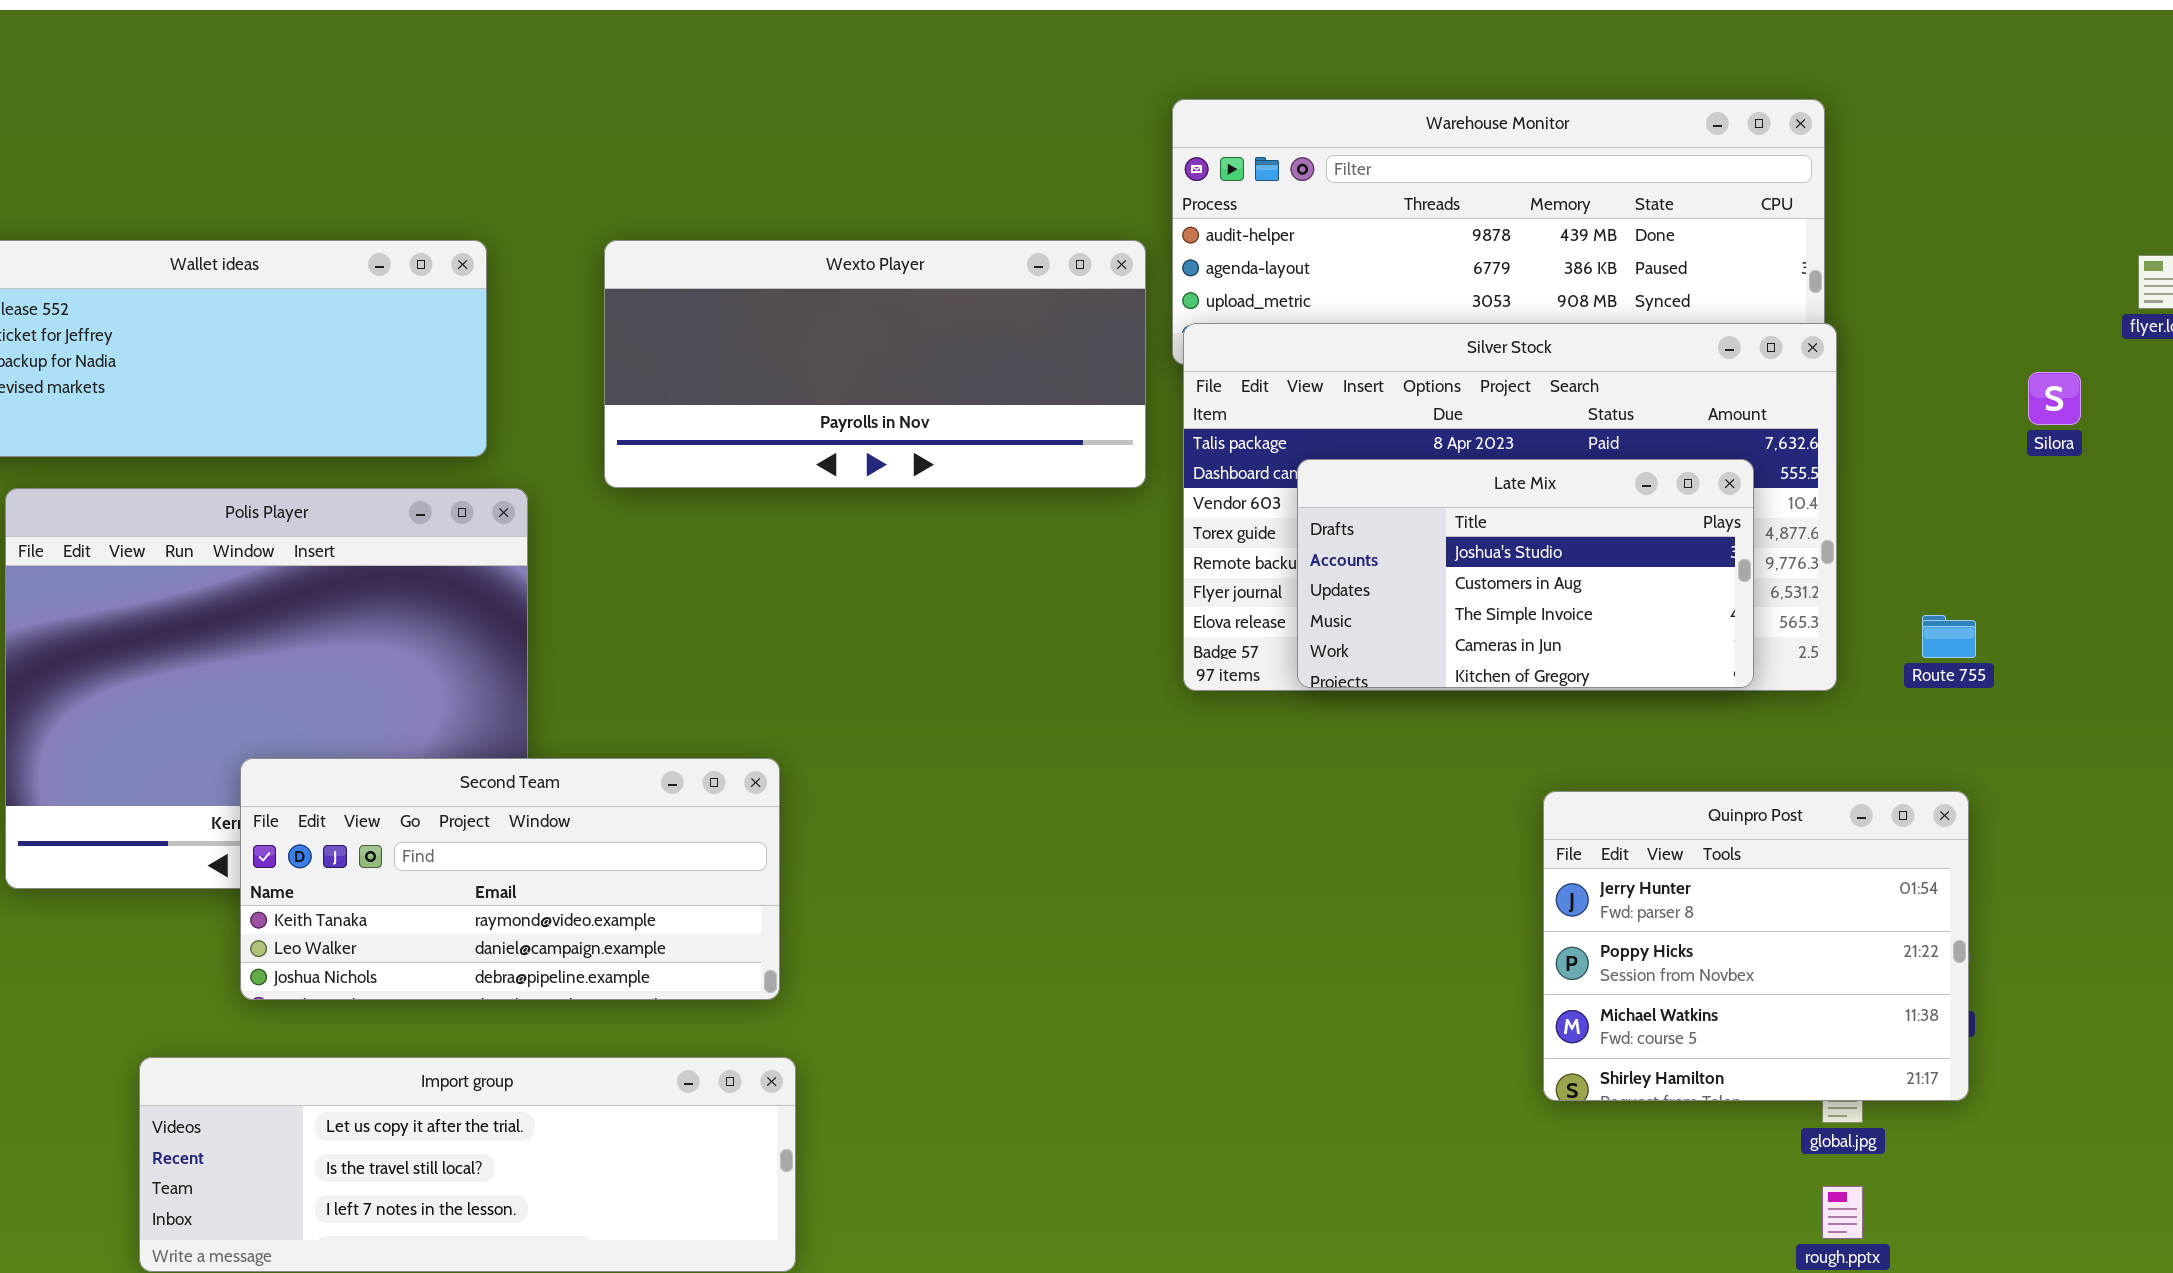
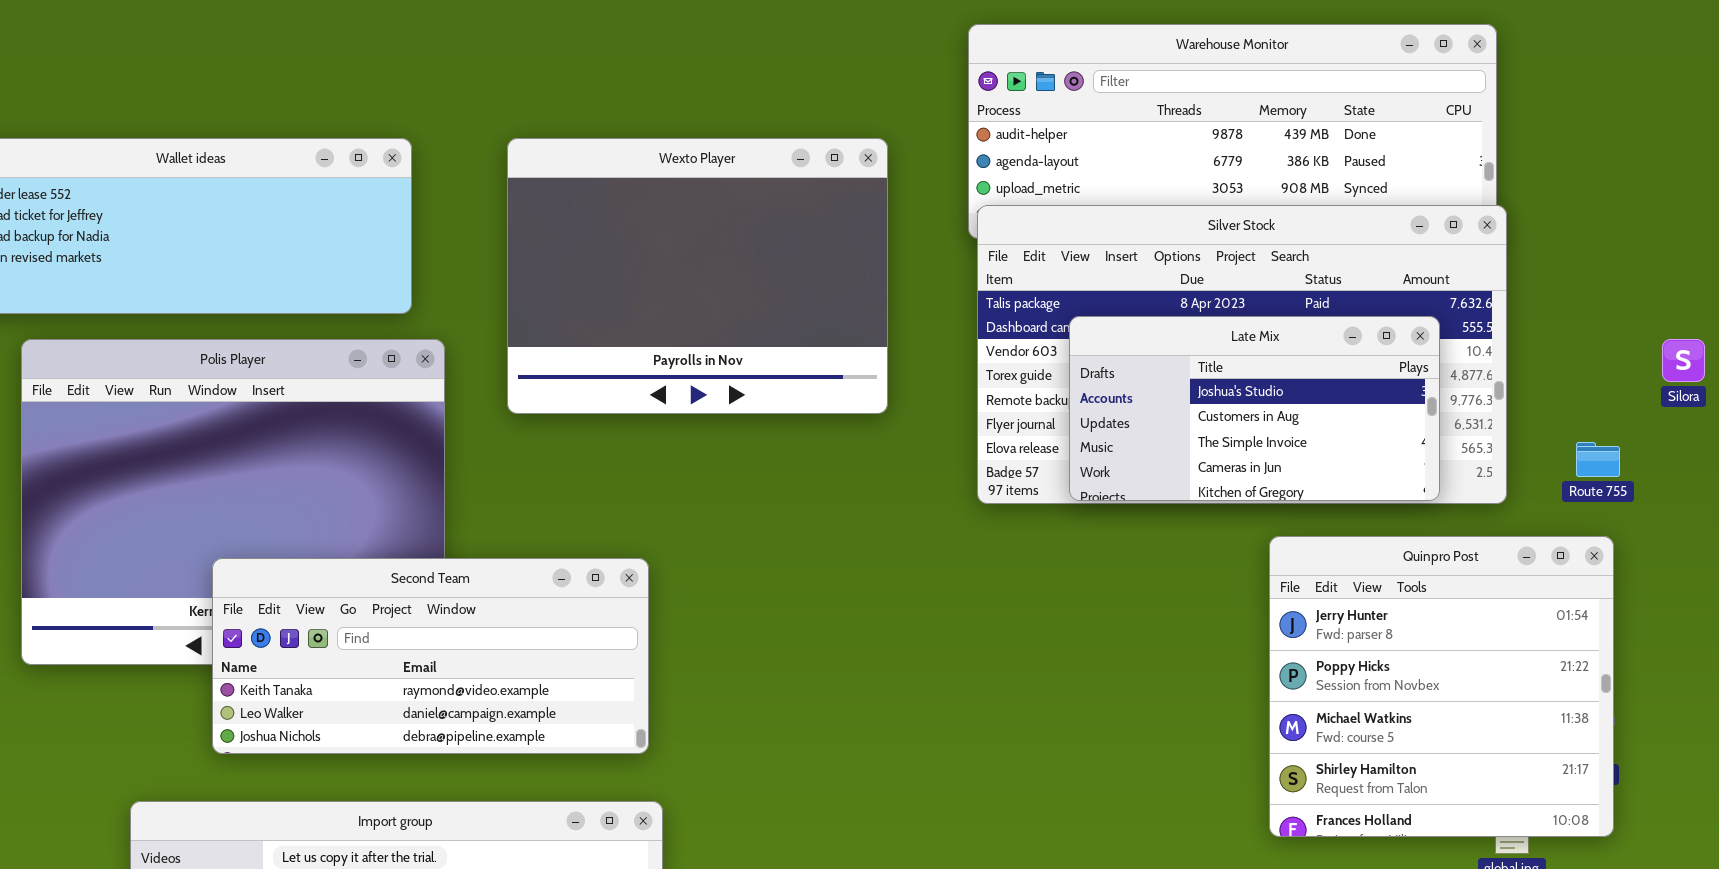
Wexto Player: [604,240,1146,488] -> [507,138,888,414], resized
Silora: [2028,372,2081,425] -> [1662,339,1705,382], moved
Quinpro Post: [1543,791,1969,1101] -> [1269,536,1614,837], resized

